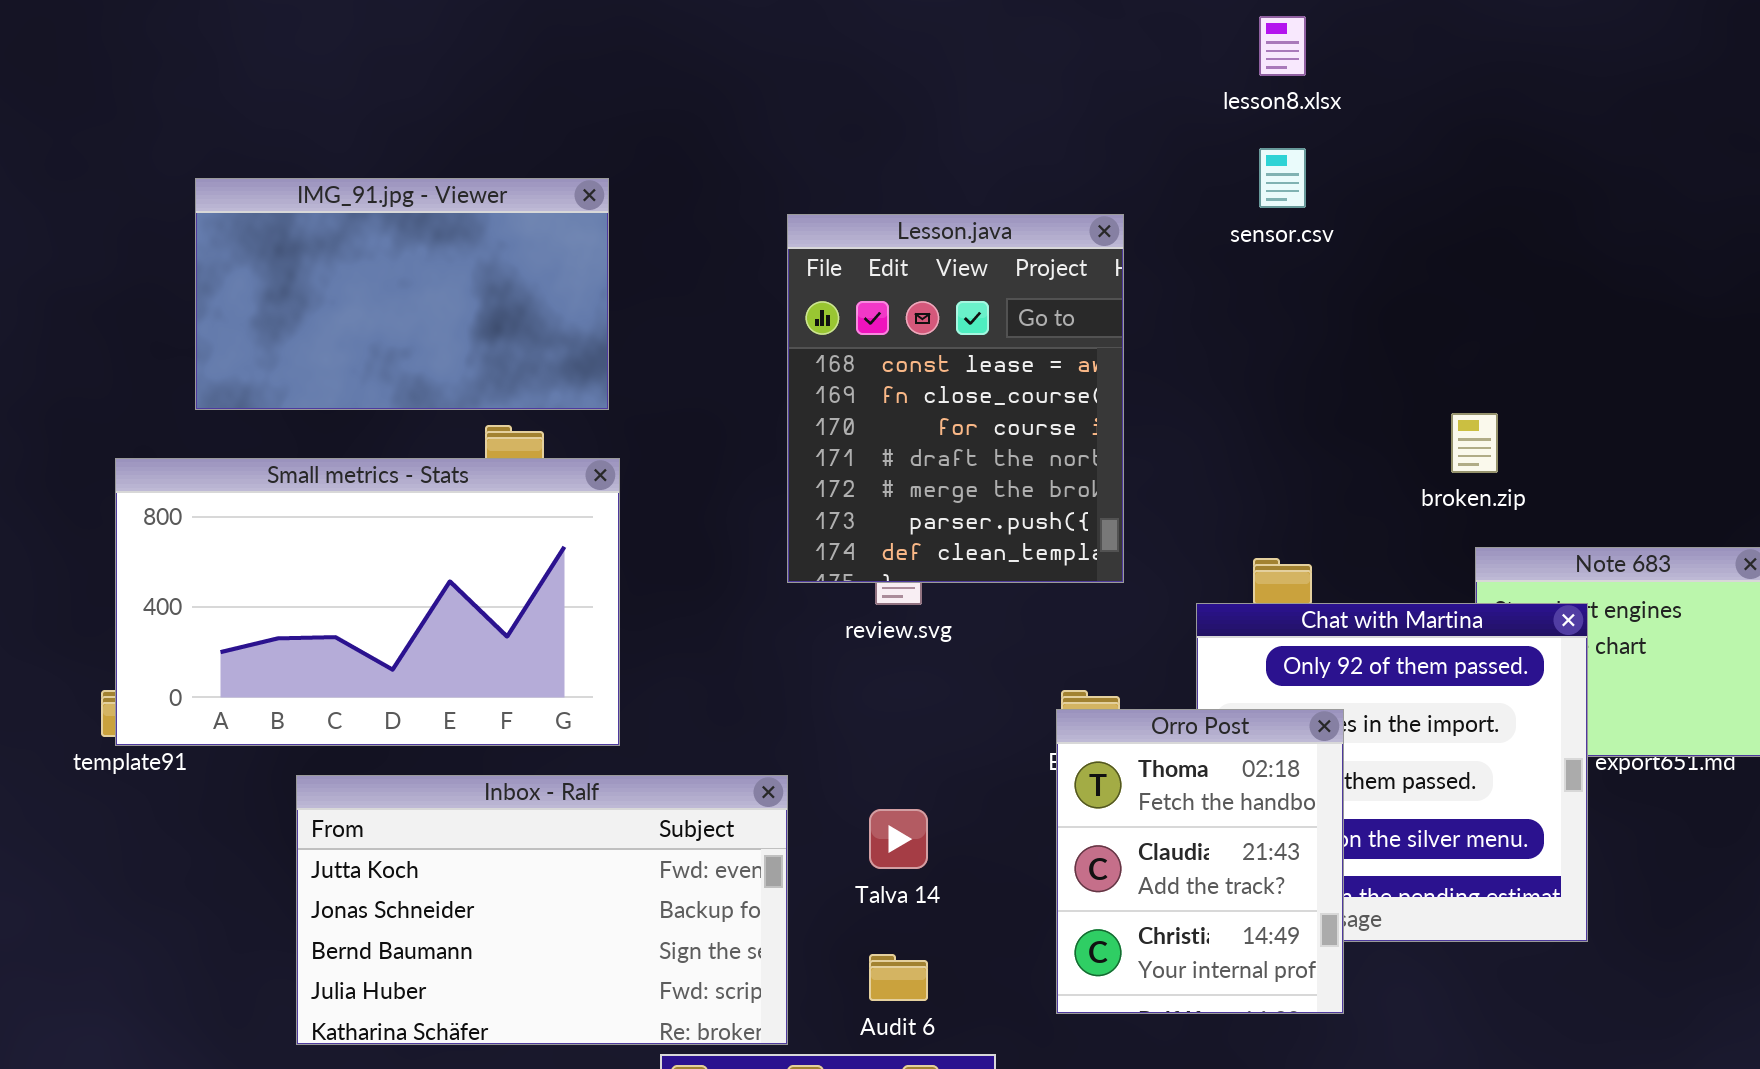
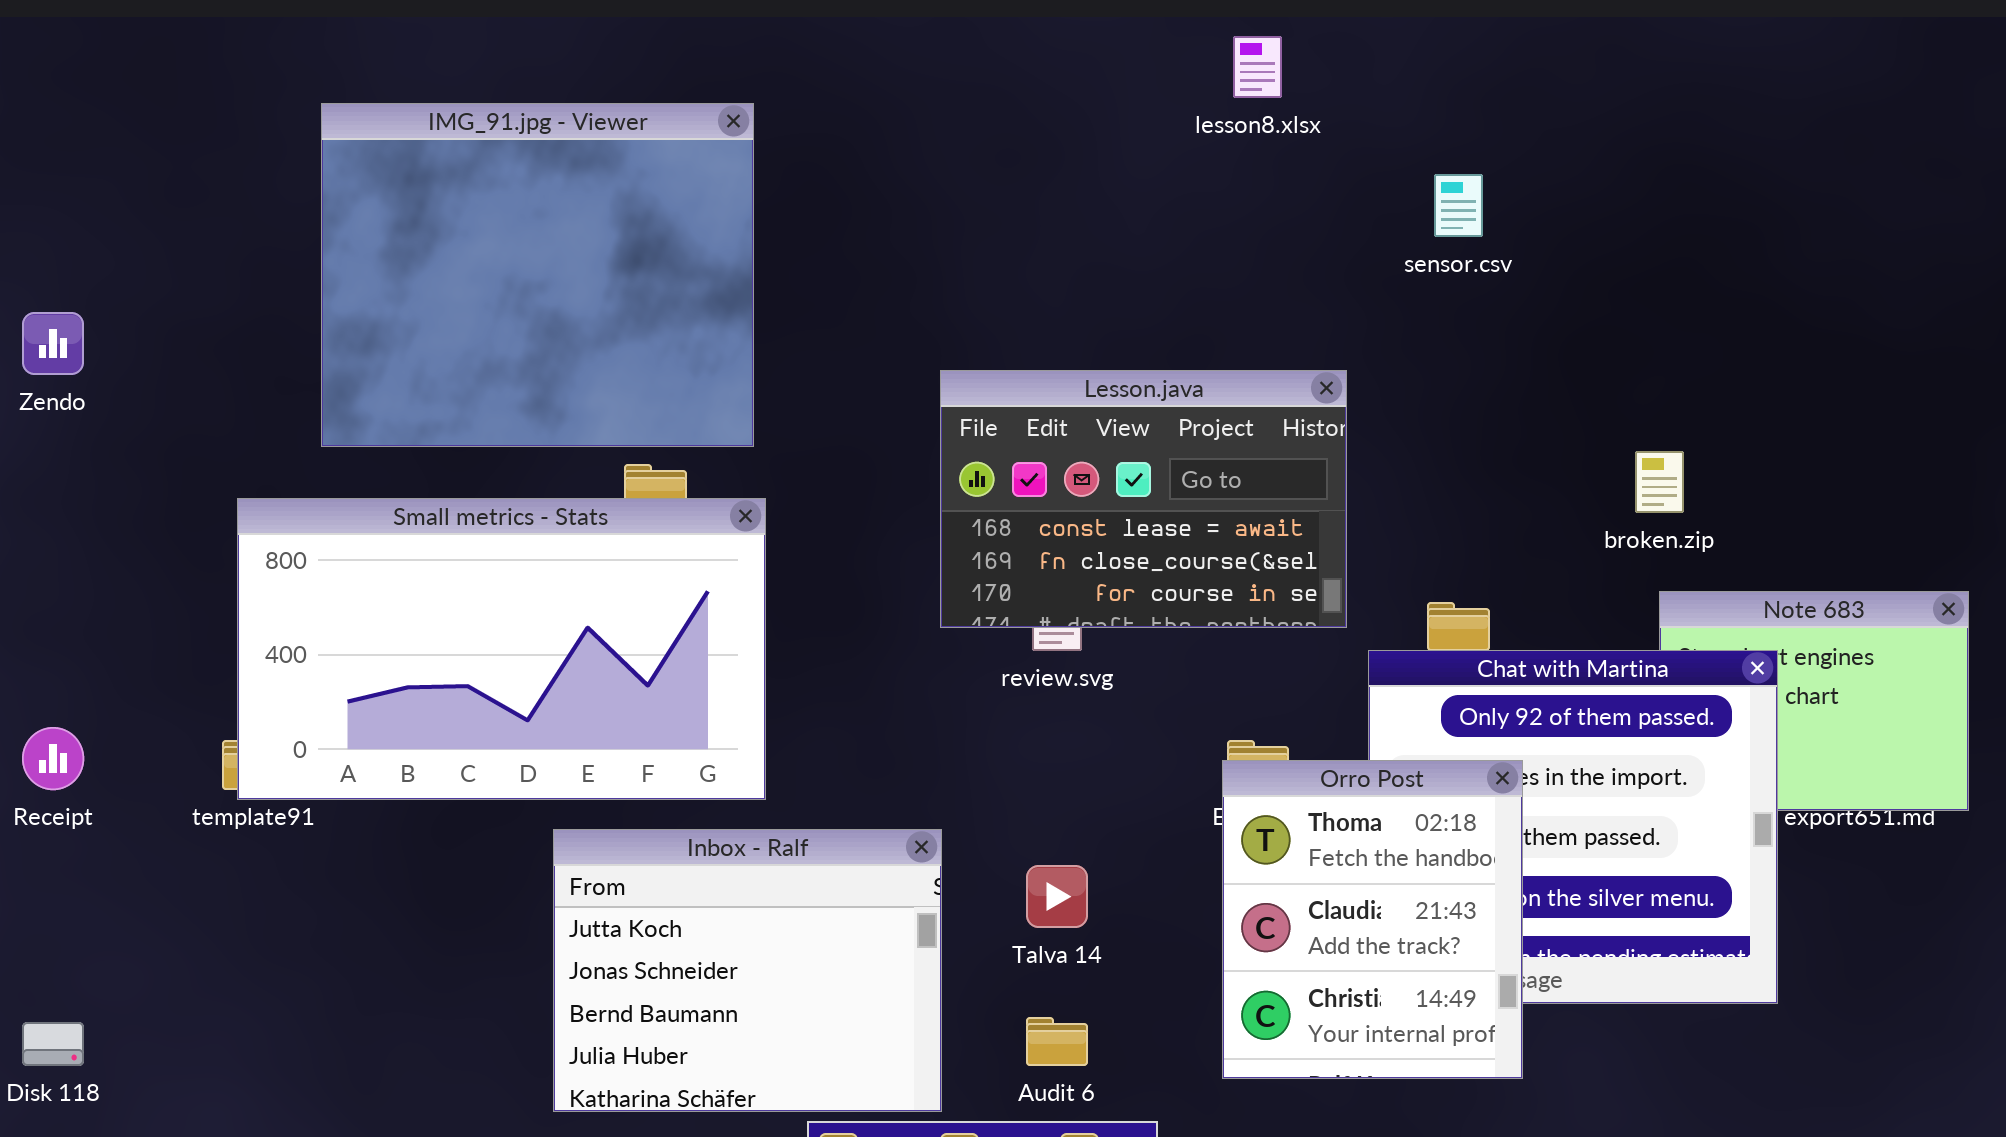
lesson8.xlsx: [1259,16,1306,76] -> [1233,36,1282,98], moved
IMG_91.jpg - Viewer: [195,178,609,410] -> [321,103,754,447], resized
Lesson.java: [787,214,1124,583] -> [940,370,1347,628], resized
Inbox - Ralf: [296,775,788,1045] -> [553,829,942,1112], resized

